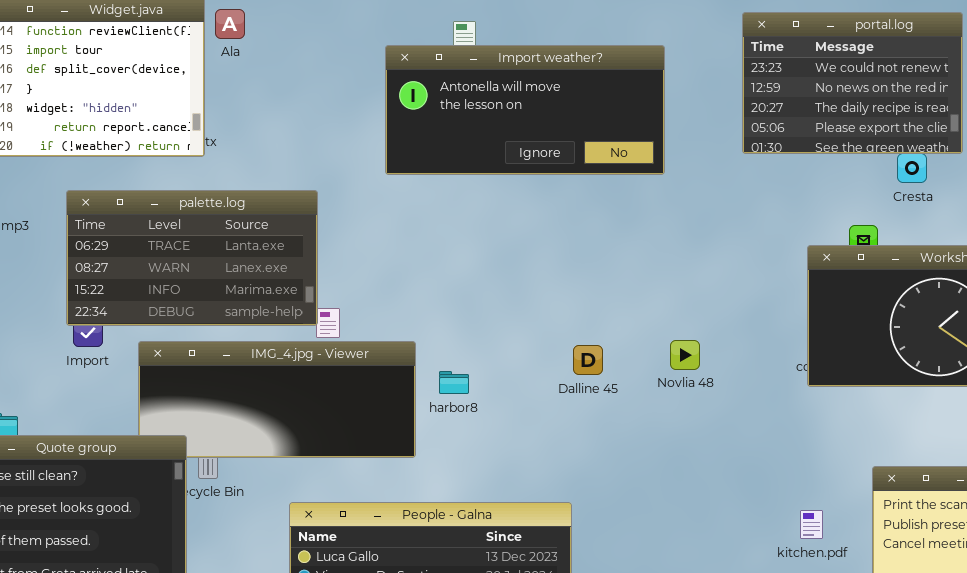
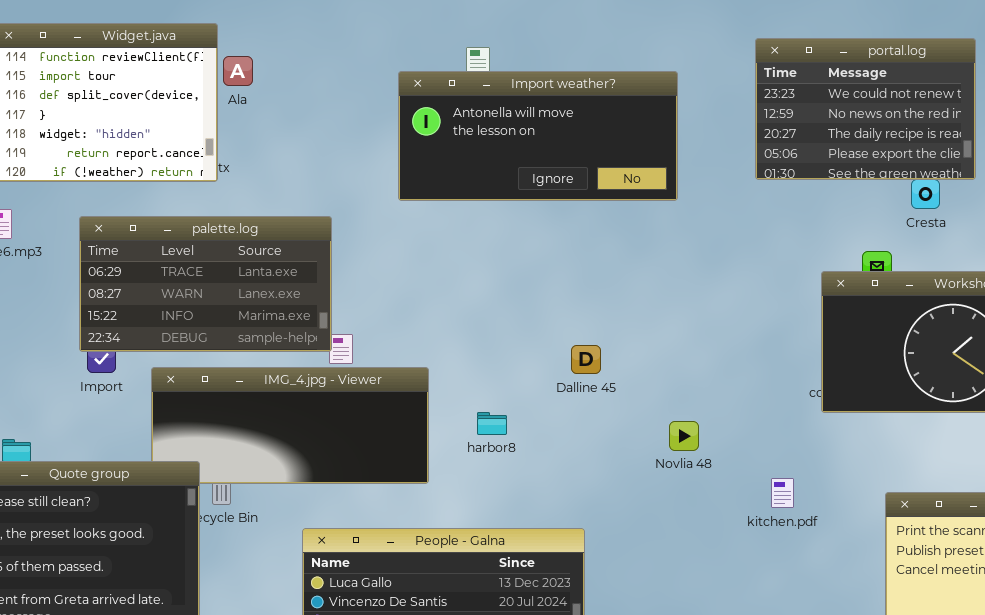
Ala: [215,9,245,39] -> [223,56,253,86], moved
Novlia 48: [670,340,700,370] -> [669,421,699,451], moved
Dalline 45: [573,345,603,375] -> [571,345,601,374], moved
harbor8: [439,371,469,394] -> [477,412,507,435], moved
kitchen.pdf: [800,510,823,539] -> [771,478,794,508], moved

